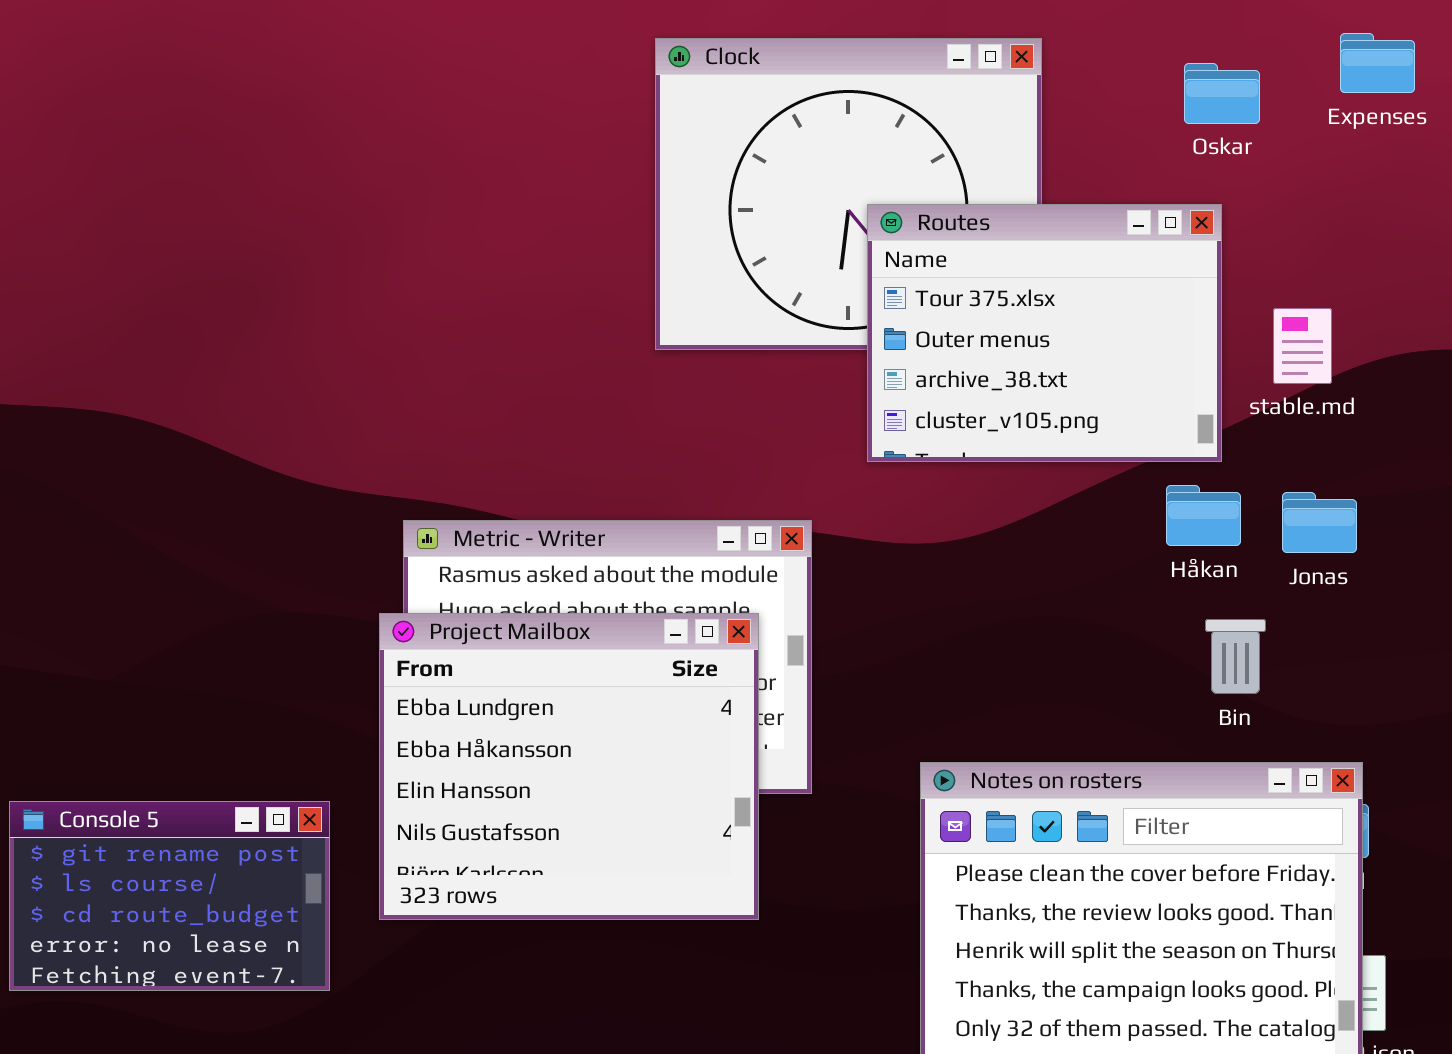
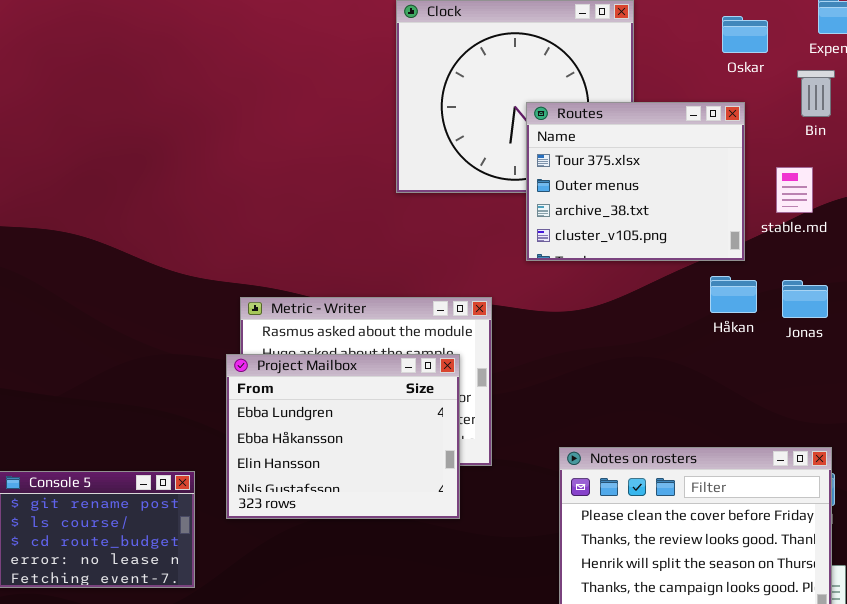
Project Mailbox: [379,613,759,920] -> [226,354,460,519], resized
Bin: [1205,619,1266,694] -> [797,70,835,117], moved

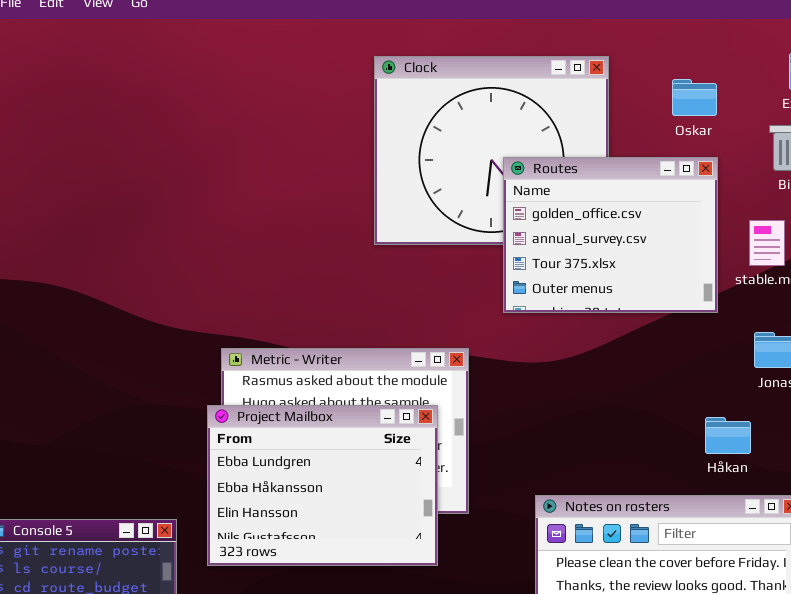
Oskar: [722,16,768,53] -> [672,79,717,116], moved
Routes: [526,102,745,261] -> [503,157,718,313], scrolled up 2 rows
Håkan: [710,276,757,313] -> [705,417,751,454], moved

